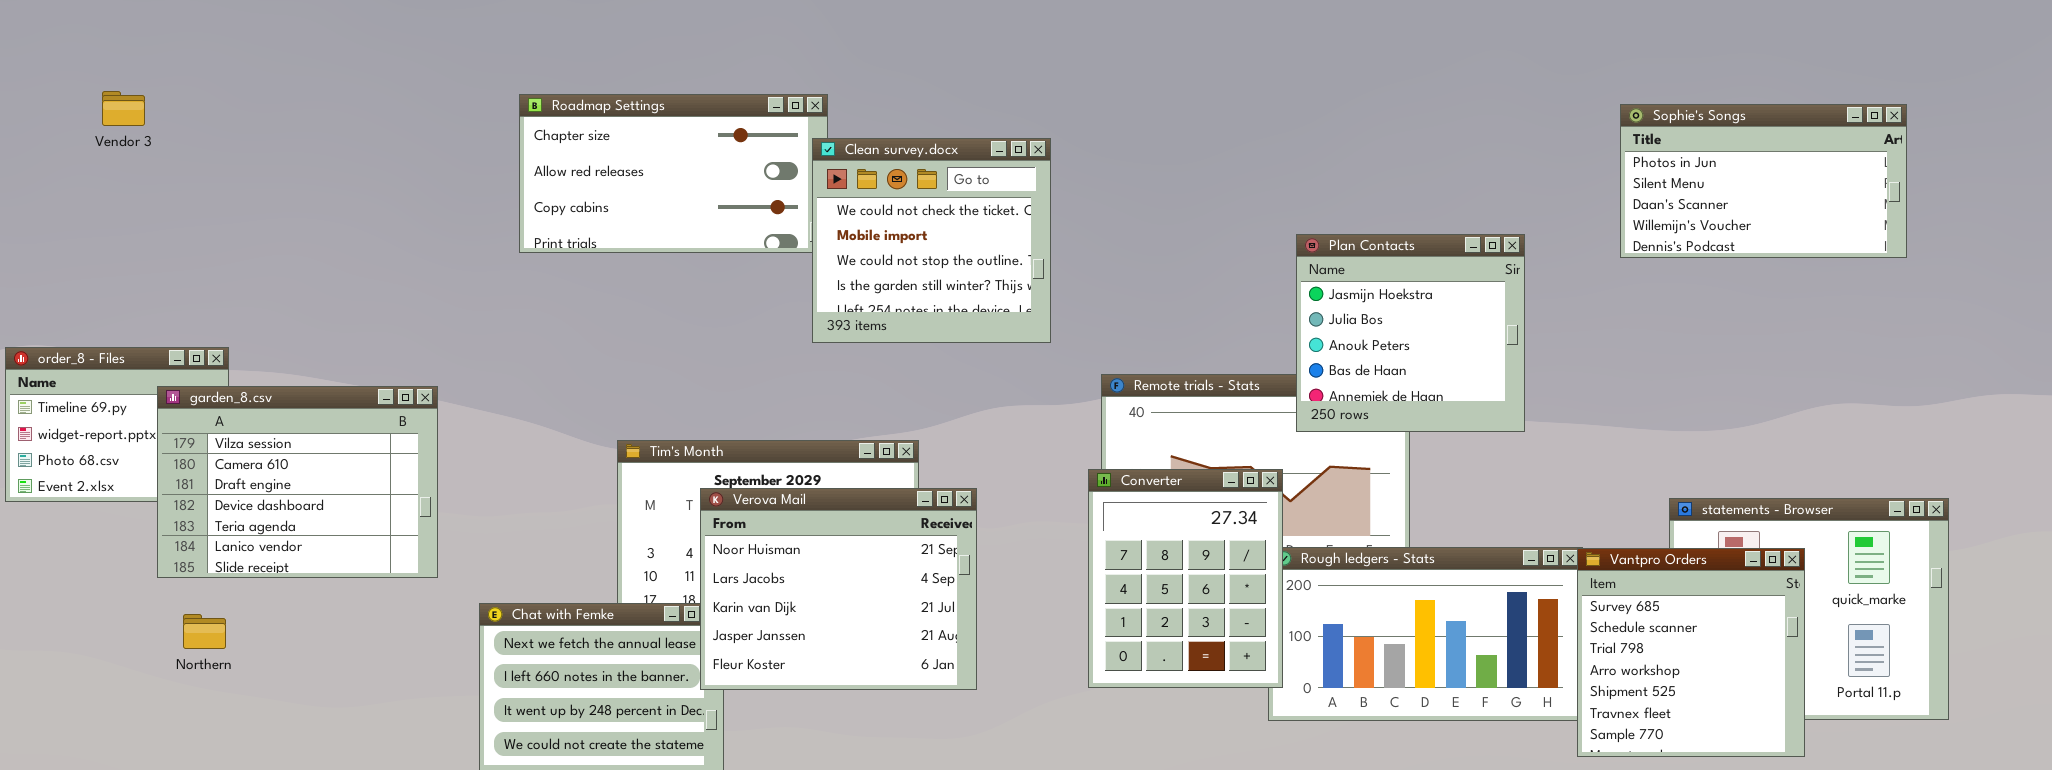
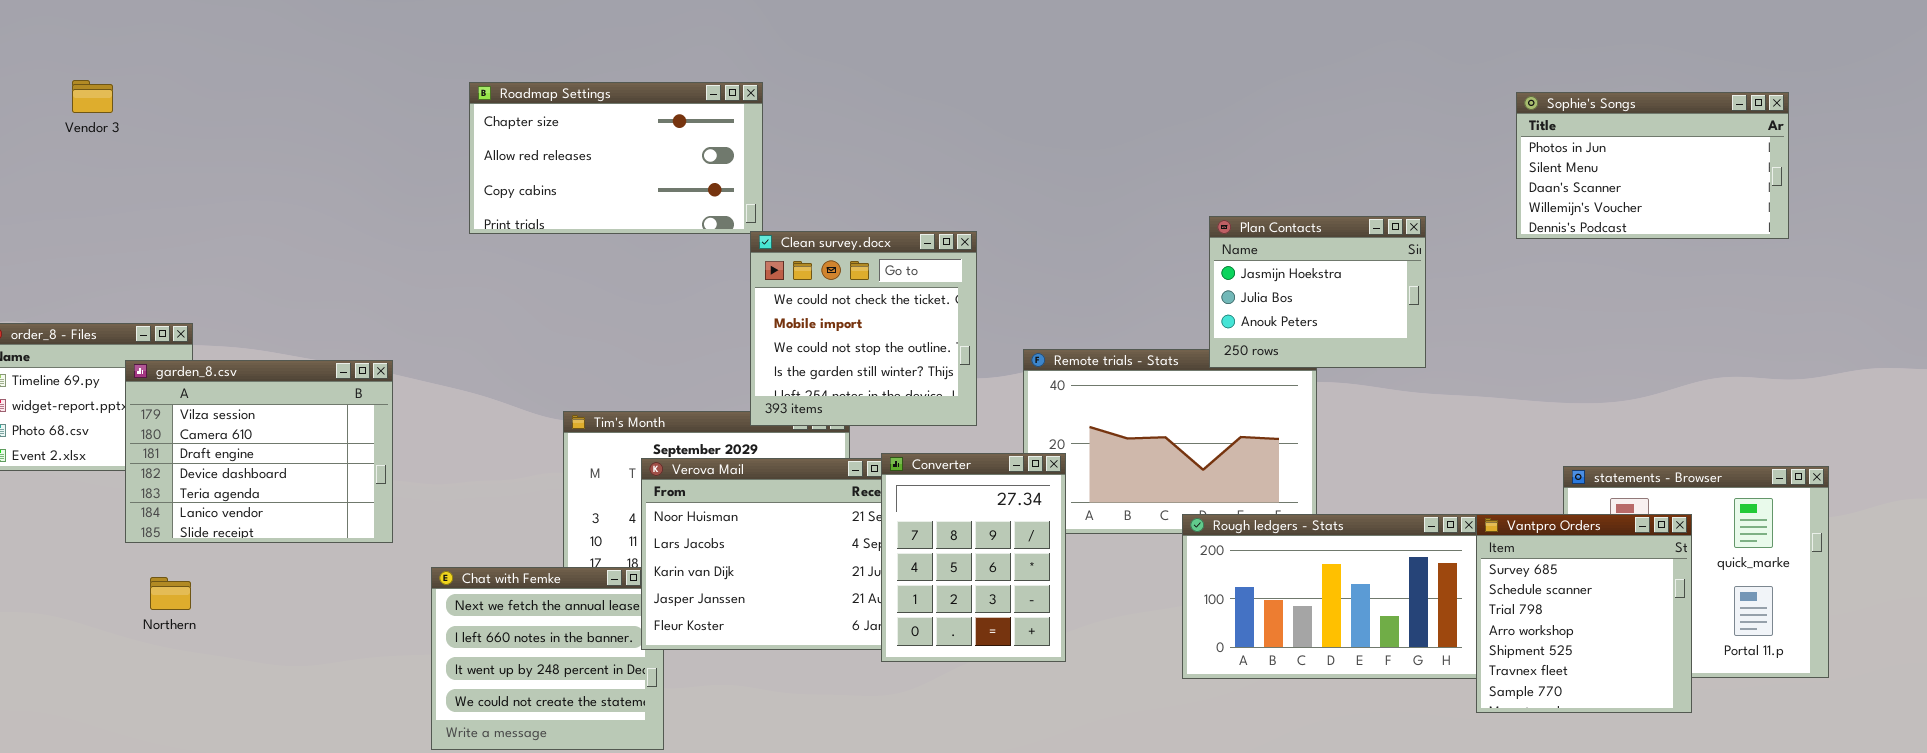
Clean survey.docx: [812,138,1051,343] -> [750,231,977,426], moved
Plan Contacts: [1296,234,1525,432] -> [1209,216,1426,368], resized
Converter: [1088,469,1283,688] -> [881,453,1066,662], moved

